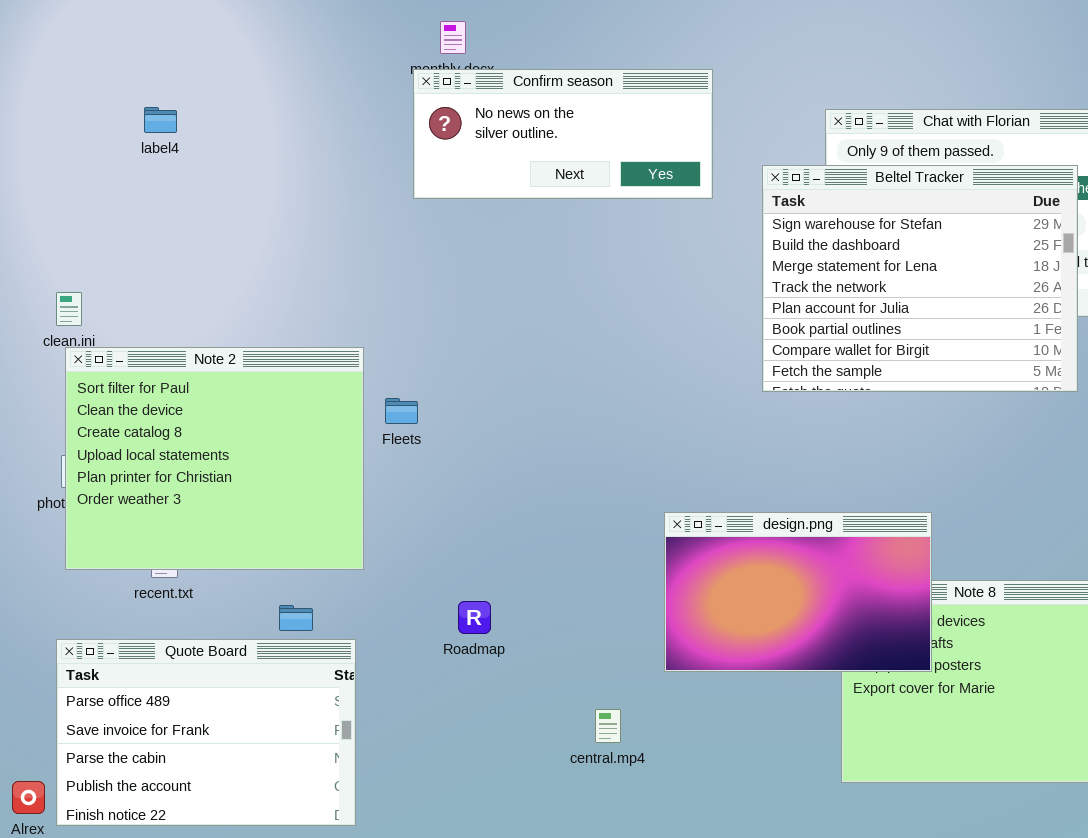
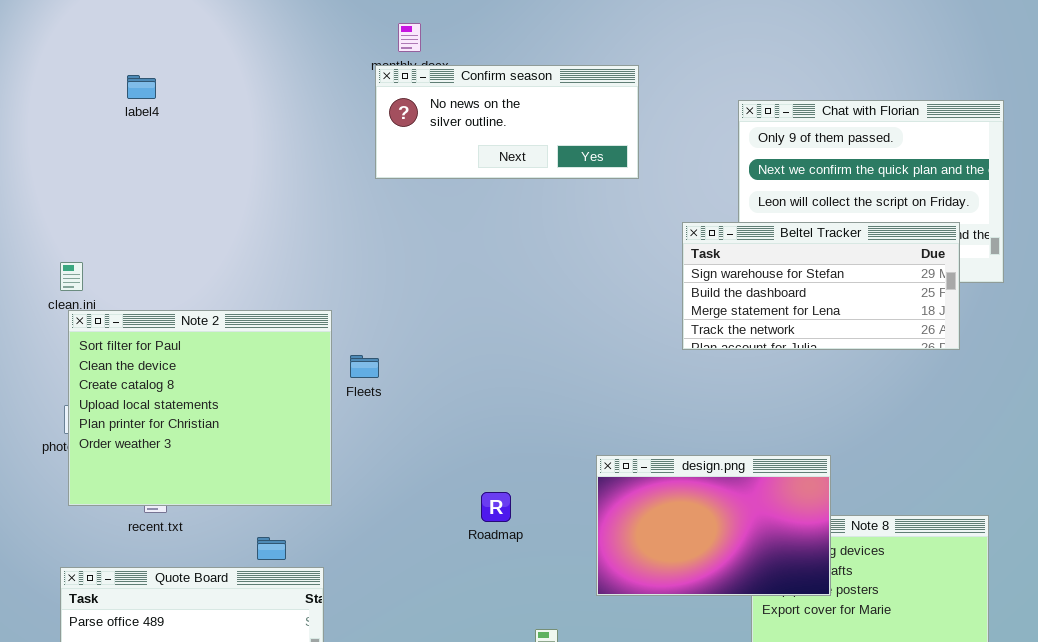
label4: [144,107,177,133] -> [127,75,156,99], moved
Beltel Tracker: [762,165,1078,392] -> [682,222,960,350], resized
Roadmap: [458,601,491,634] -> [481,492,511,522], moved

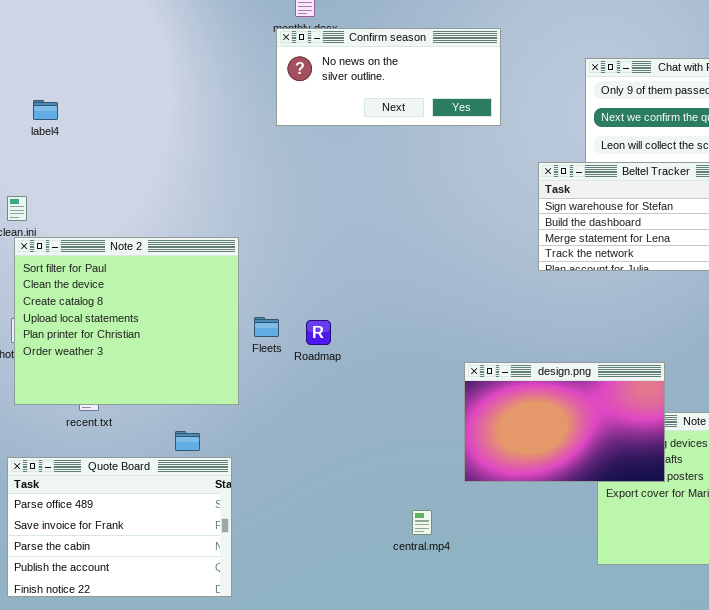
label4: [127,75,156,99] -> [33,100,58,120], moved
Fleets: [350,355,379,378] -> [254,317,279,337], moved
Roadmap: [481,492,511,522] -> [306,320,331,345], moved

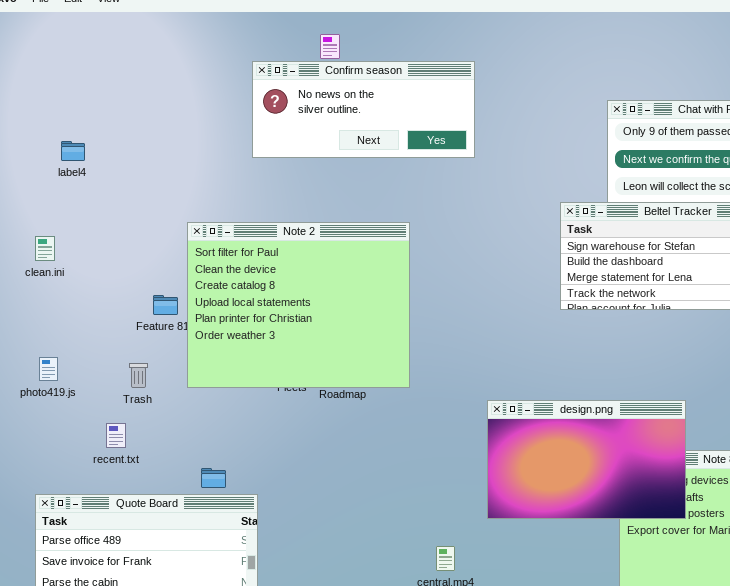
Confirm season: [276,28,501,126] -> [252,61,475,158], moved
Note 2: [14,237,239,405] -> [187,222,410,388], moved

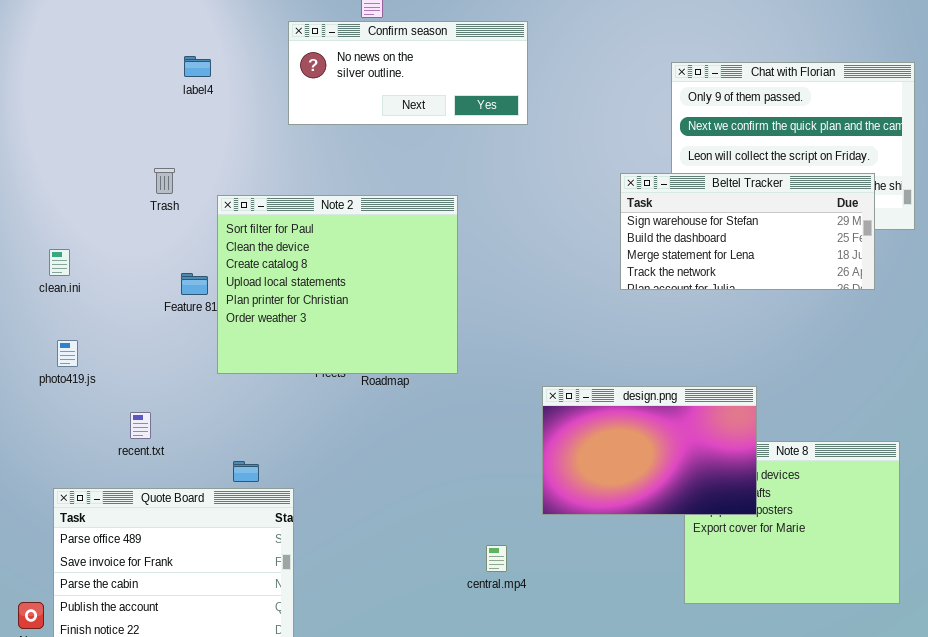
label4: [61,141,85,161] -> [184,56,211,77], moved
clean.ini: [35,236,55,261] -> [49,249,70,276], moved
Trash: [129,363,148,388] -> [154,168,175,194], moved

